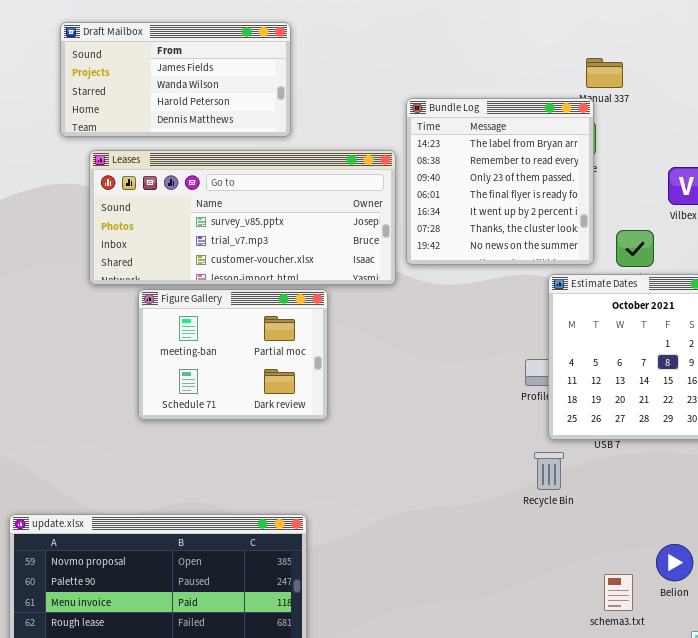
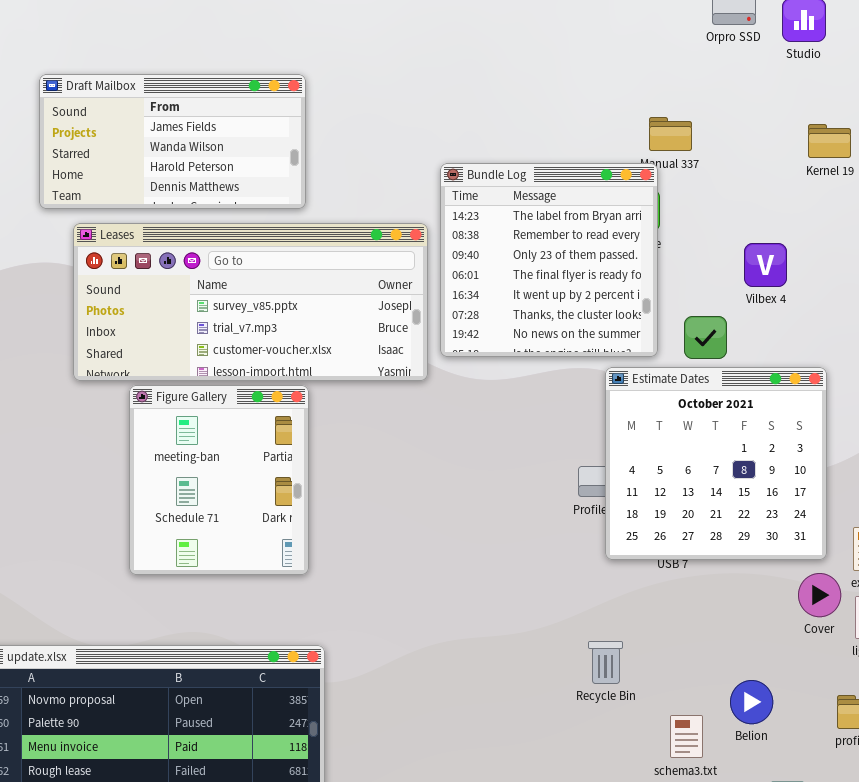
Figure Gallery: [138,289,328,420] -> [129,385,309,575], resized
Recycle Bin: [534,452,564,490] -> [588,641,623,684], moved

